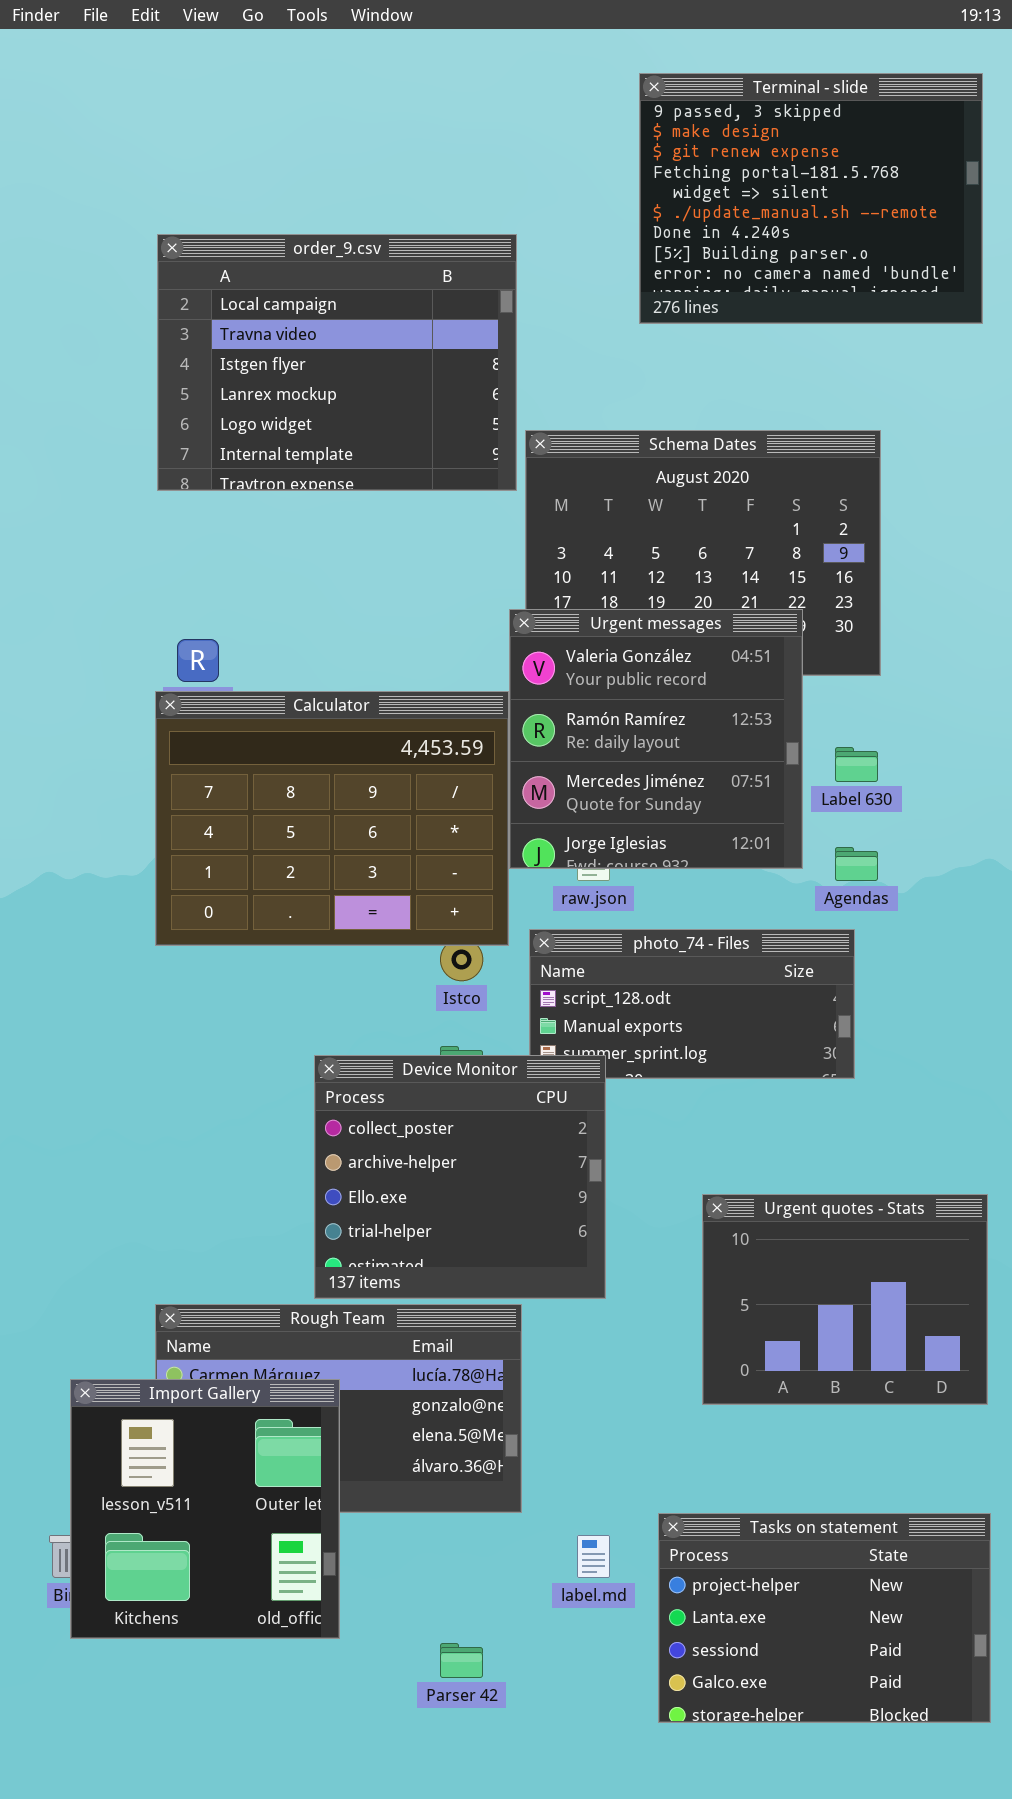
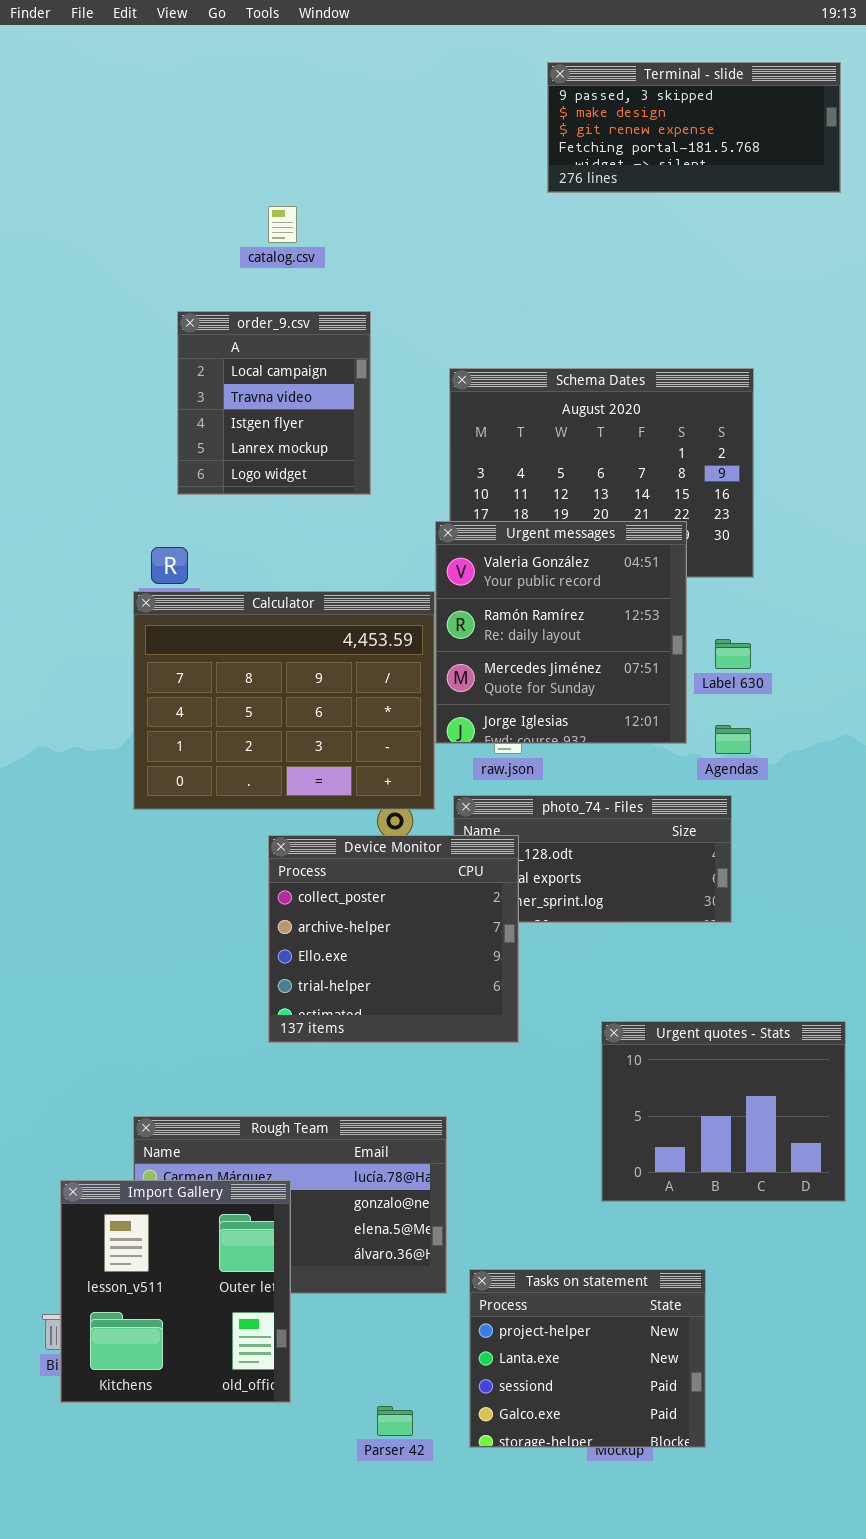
Terminal - slide: [639,73,983,324] -> [547,62,841,193], resized
order_9.csv: [157,234,517,491] -> [177,311,371,495], moved, resized
Device Monitor: [314,1055,606,1299] -> [268,835,519,1043], moved
Tasks on statement: [658,1513,991,1723] -> [469,1269,706,1448], moved, resized

